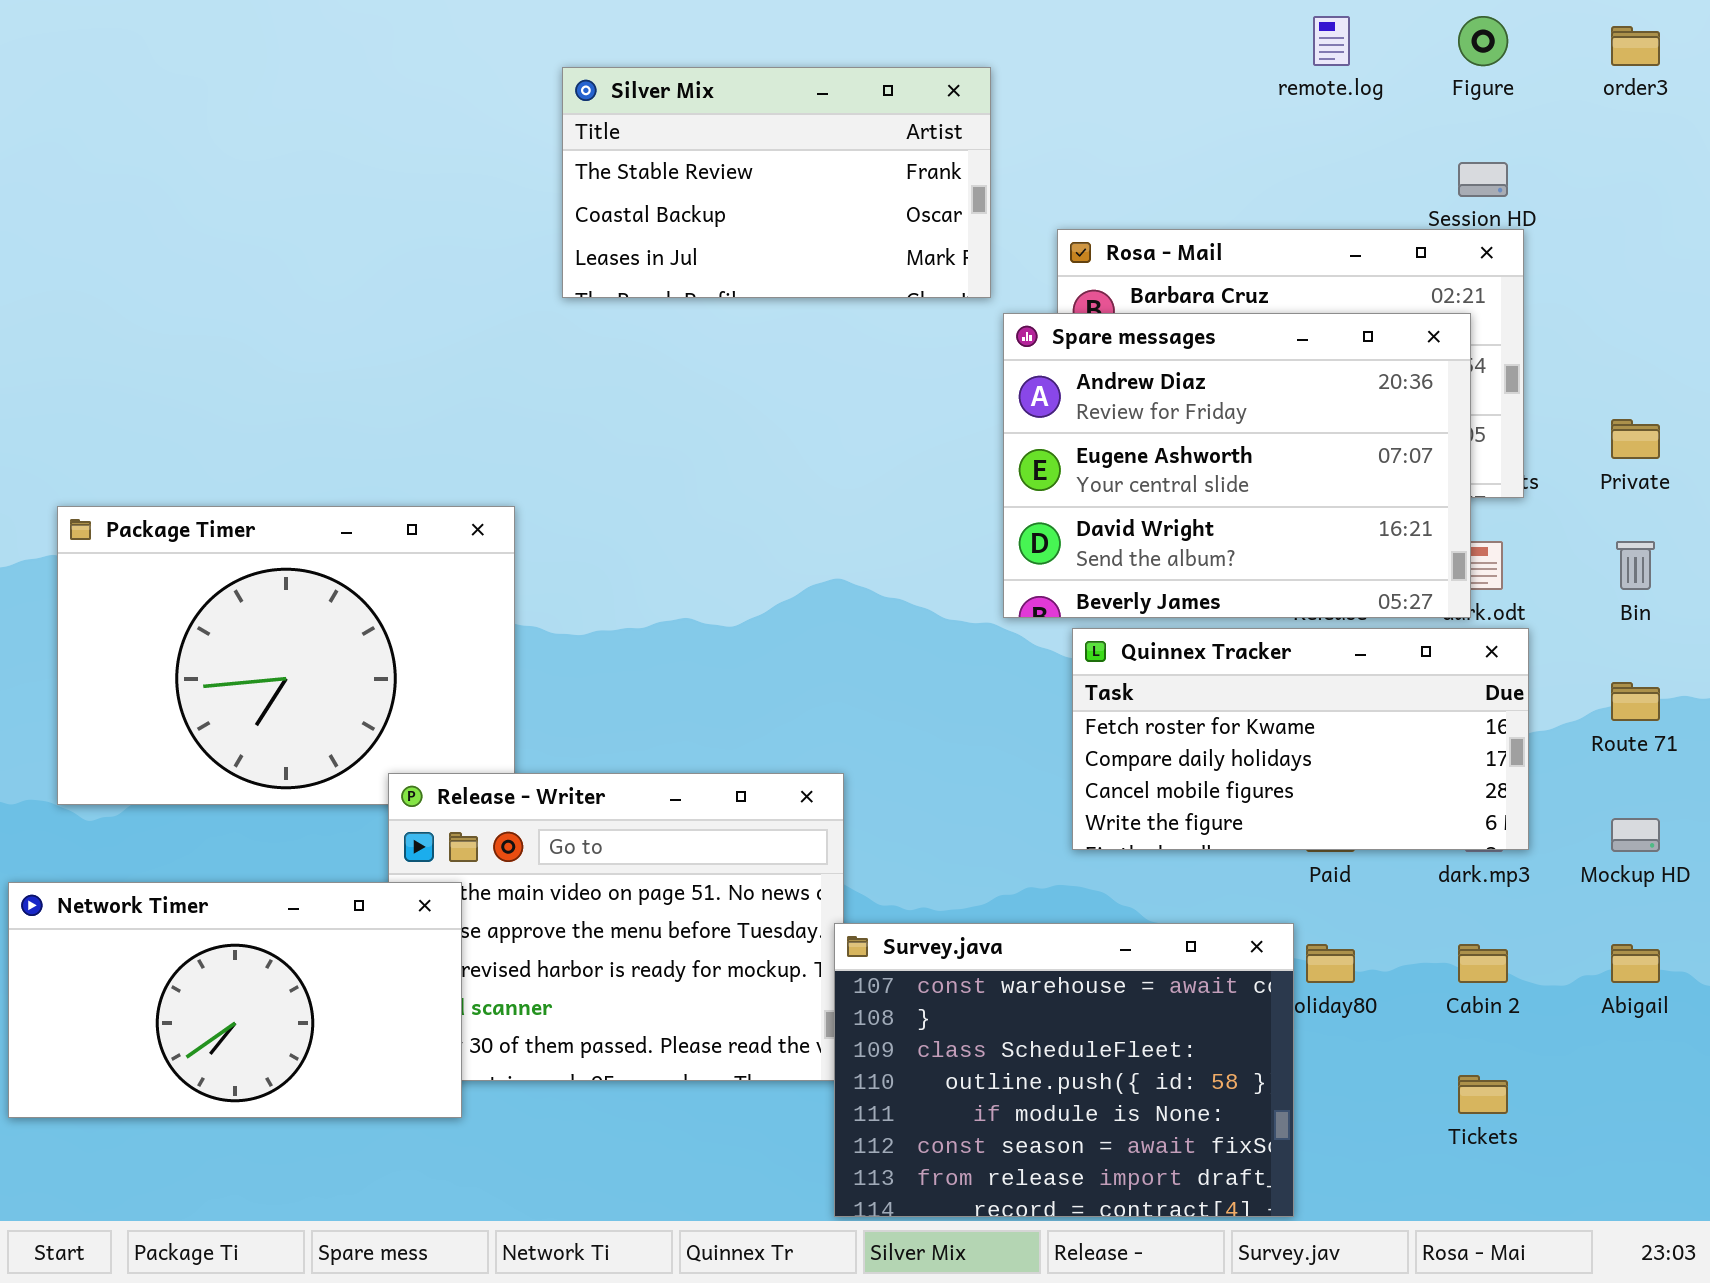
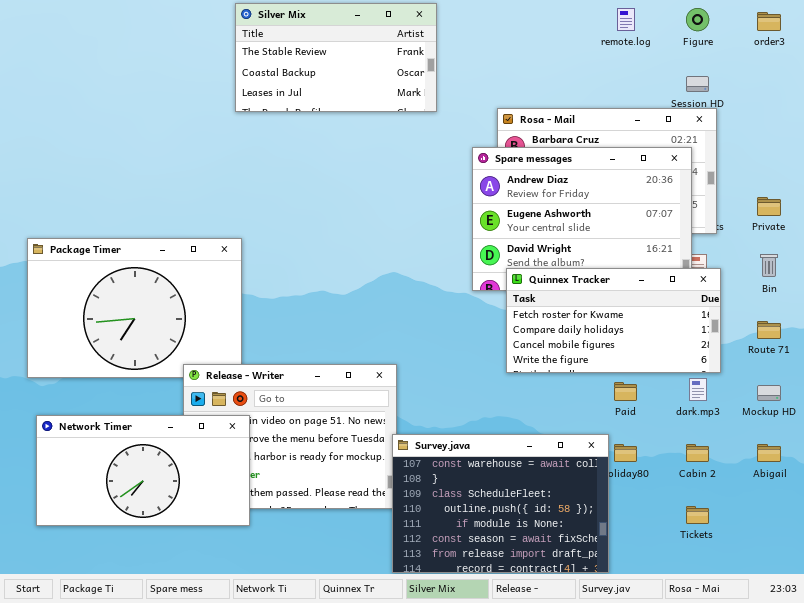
Silver Mix: [562,67,991,298] -> [235,3,437,112], moved
Quinnex Tracker: [1072,628,1529,850] -> [506,268,721,373], moved
Network Timer: [8,882,462,1118] -> [36,415,250,526], moved

